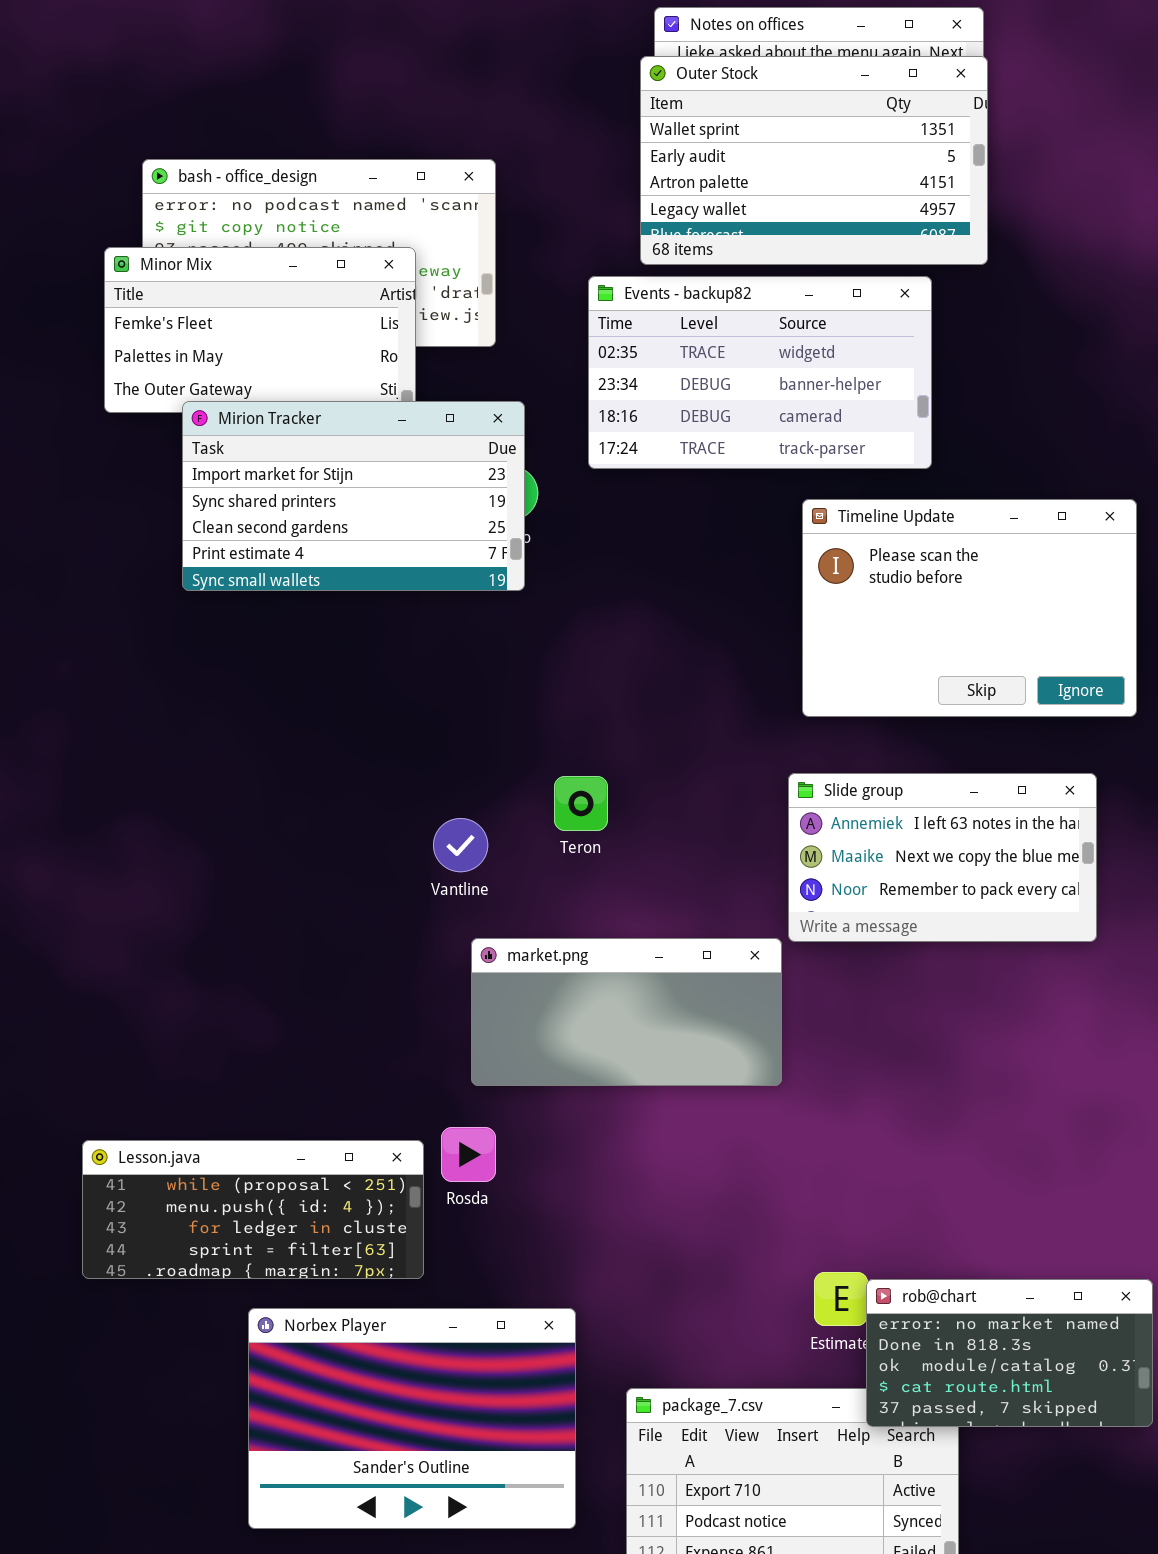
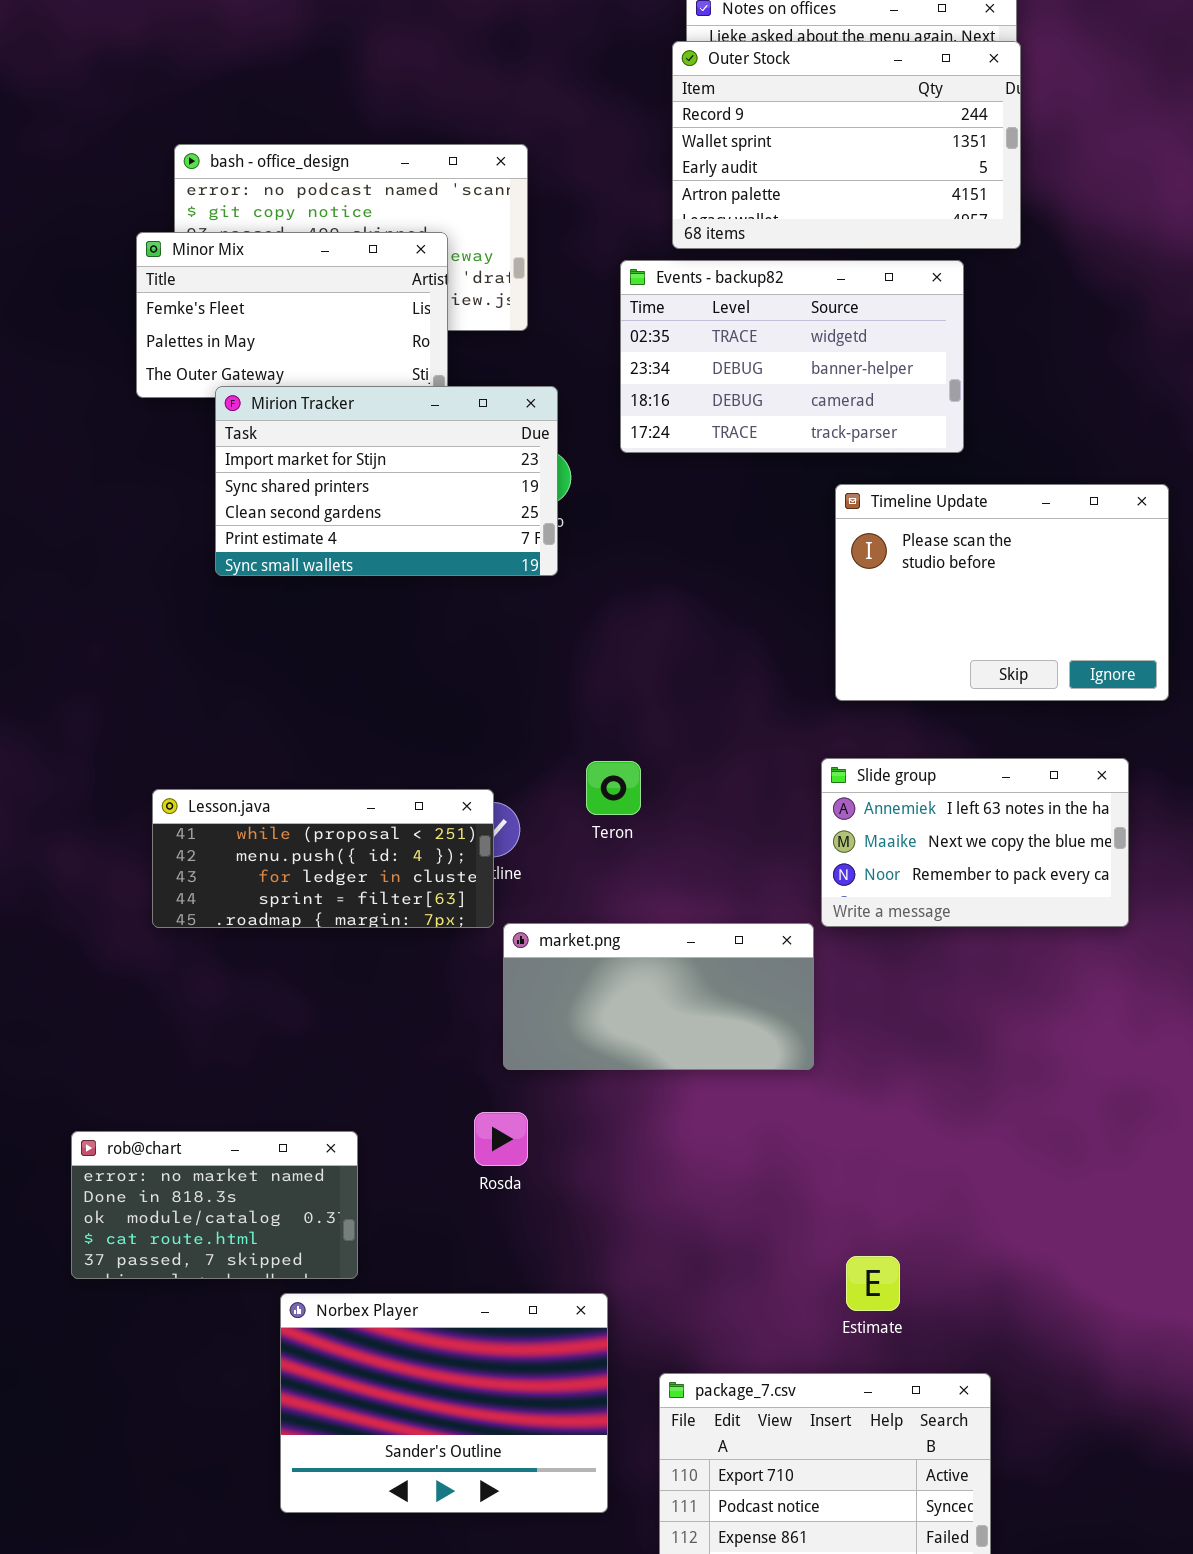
Outer Stock: [640,56,988,265] -> [672,41,1021,249], scrolled up 1 row
Lesson.java: [82,1140,424,1279] -> [152,789,494,928], moved
rob@chart: [866,1279,1153,1427] -> [71,1131,358,1279], moved

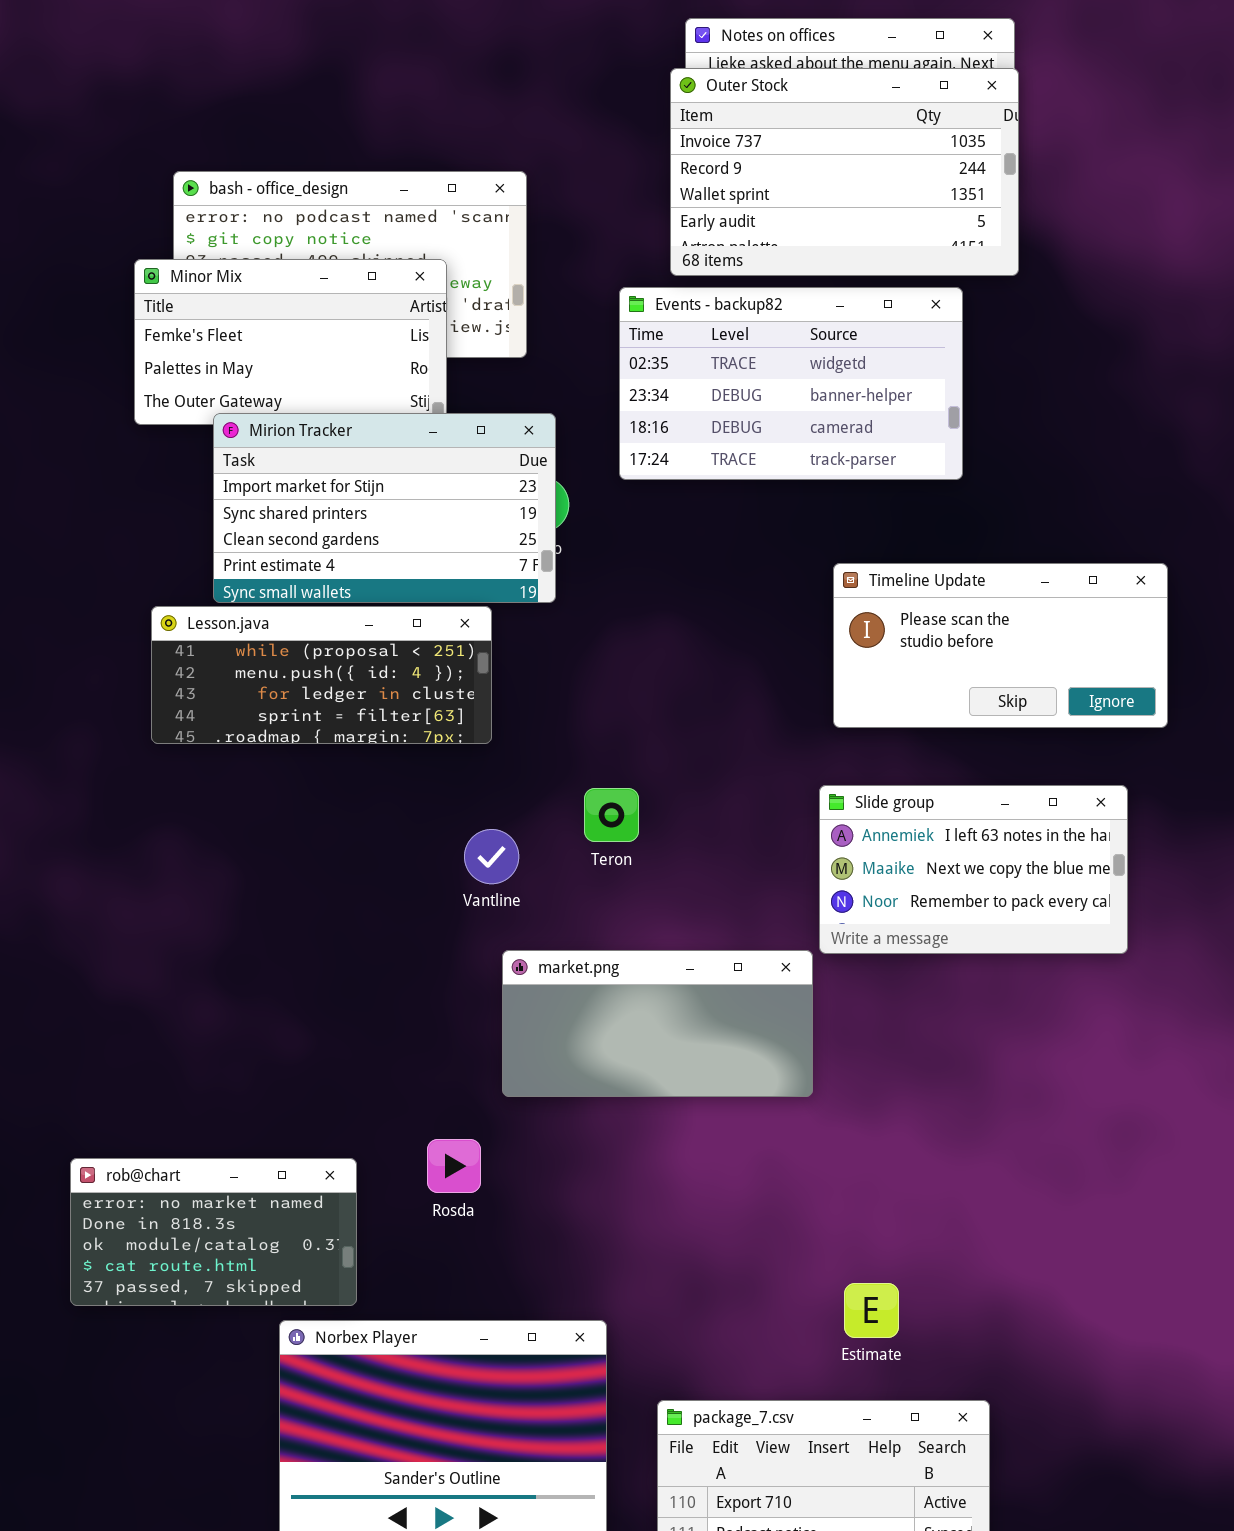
Outer Stock: [672,41,1021,249] -> [670,68,1019,276], scrolled up 1 row
Timeline Update: [835,484,1169,701] -> [833,563,1168,728], resized
Lesson.java: [152,789,494,928] -> [151,606,492,744], moved
Rosda: [474,1112,528,1166] -> [427,1139,481,1193], moved

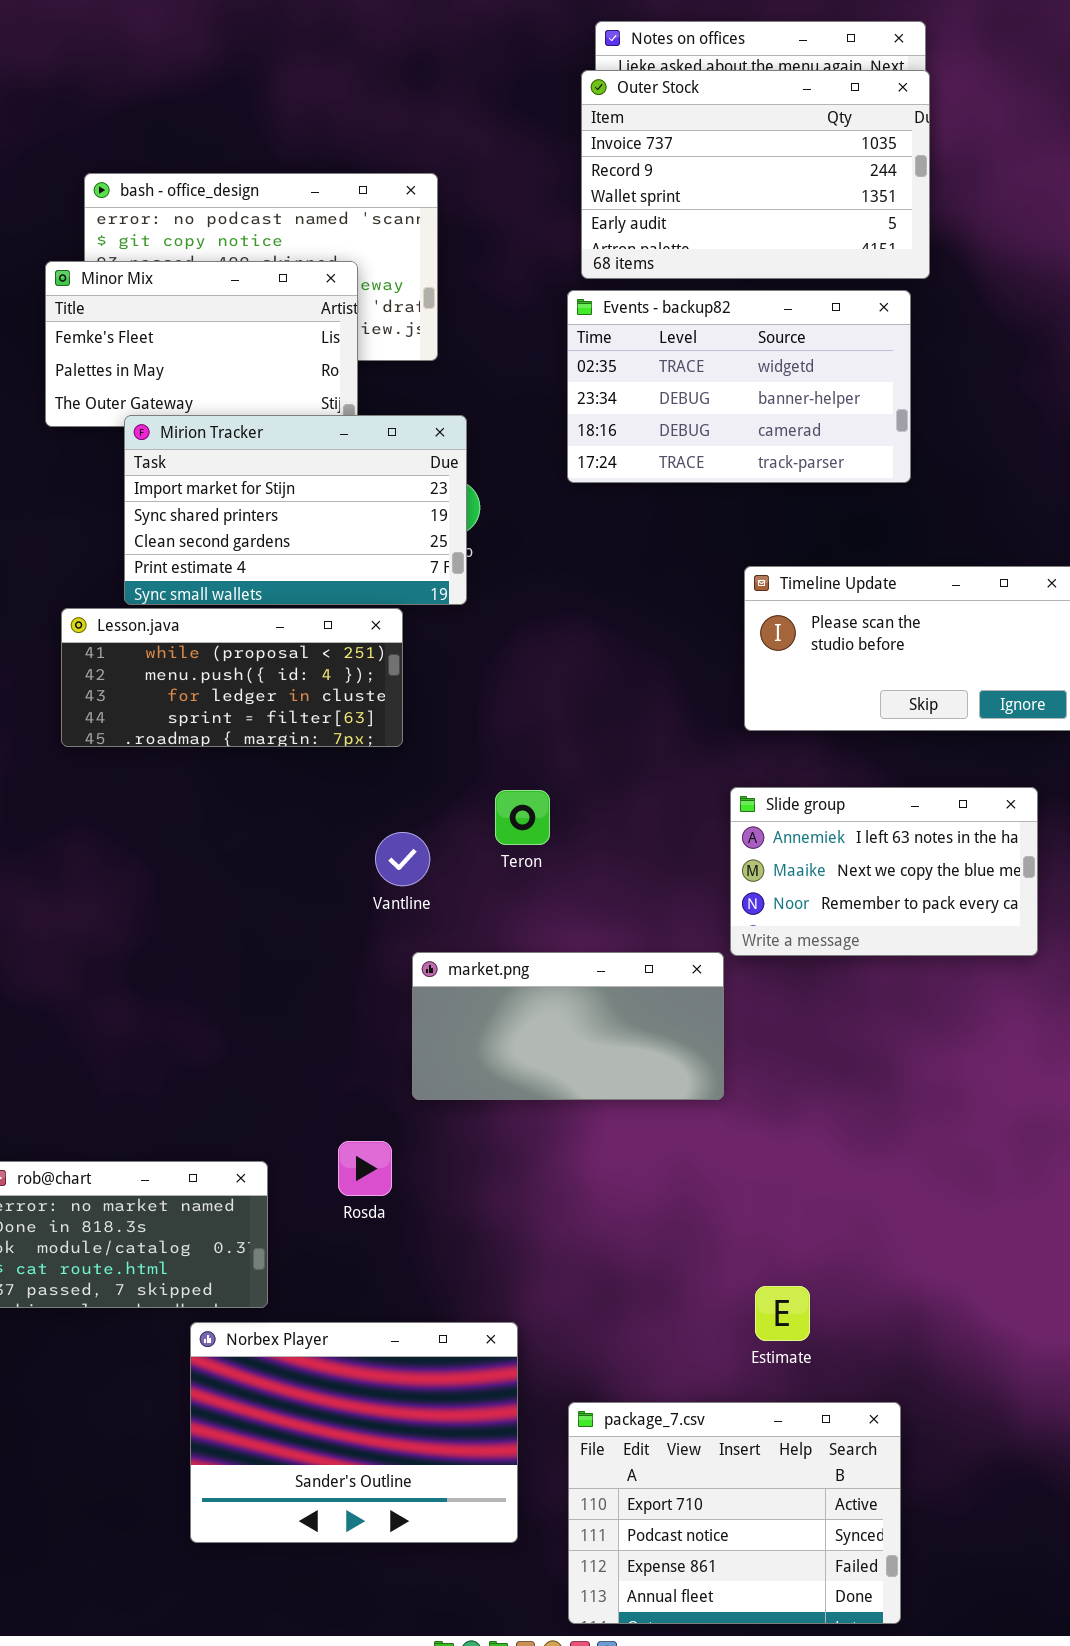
Events - backup82: [619,287,963,480] -> [567,290,911,483], moved

